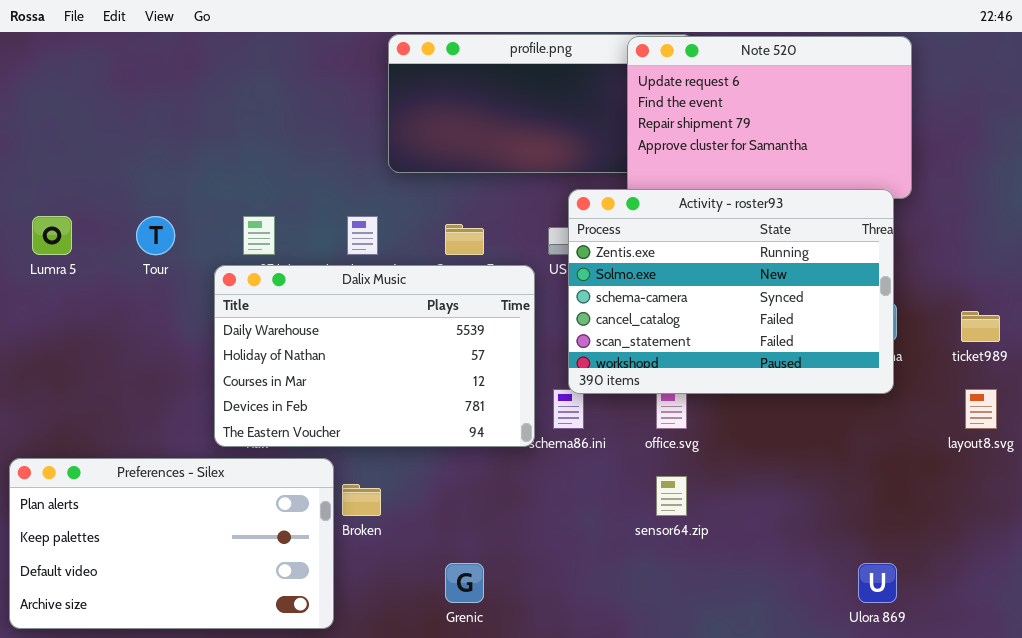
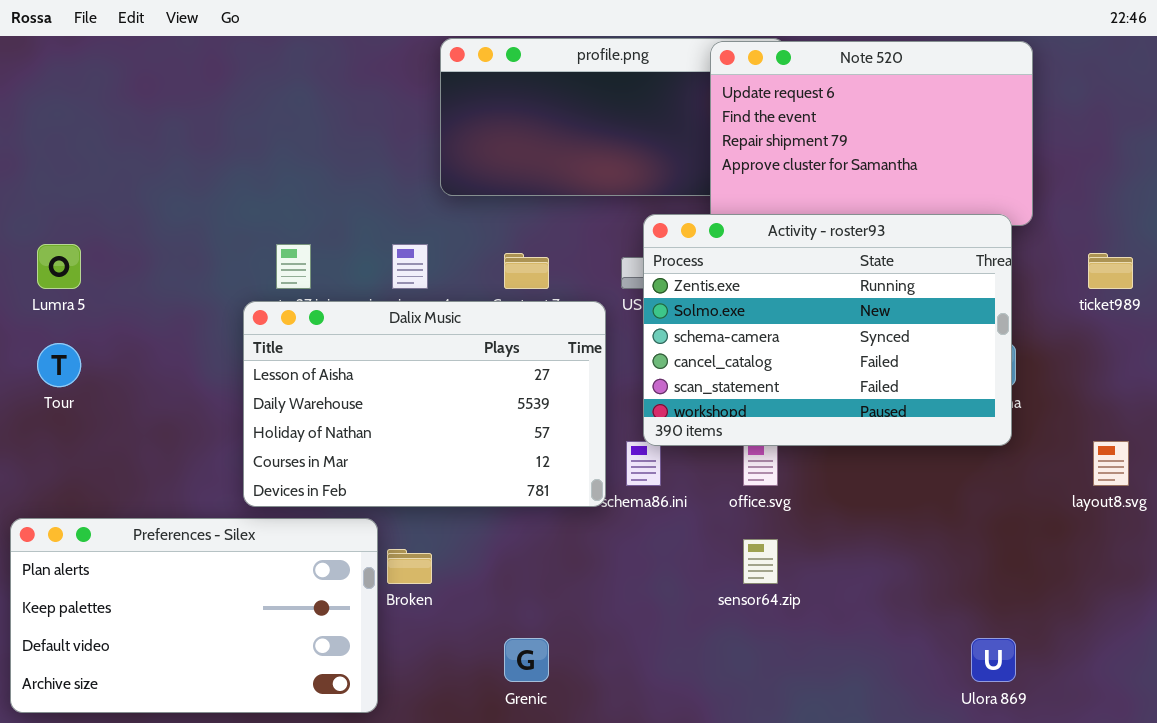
Tour: [136,216,175,255] -> [37,343,81,387], moved
Dalix Music: [214,265,535,447] -> [243,301,606,507], scrolled up 1 row
ticket989: [961,311,1000,342] -> [1088,253,1133,289], moved

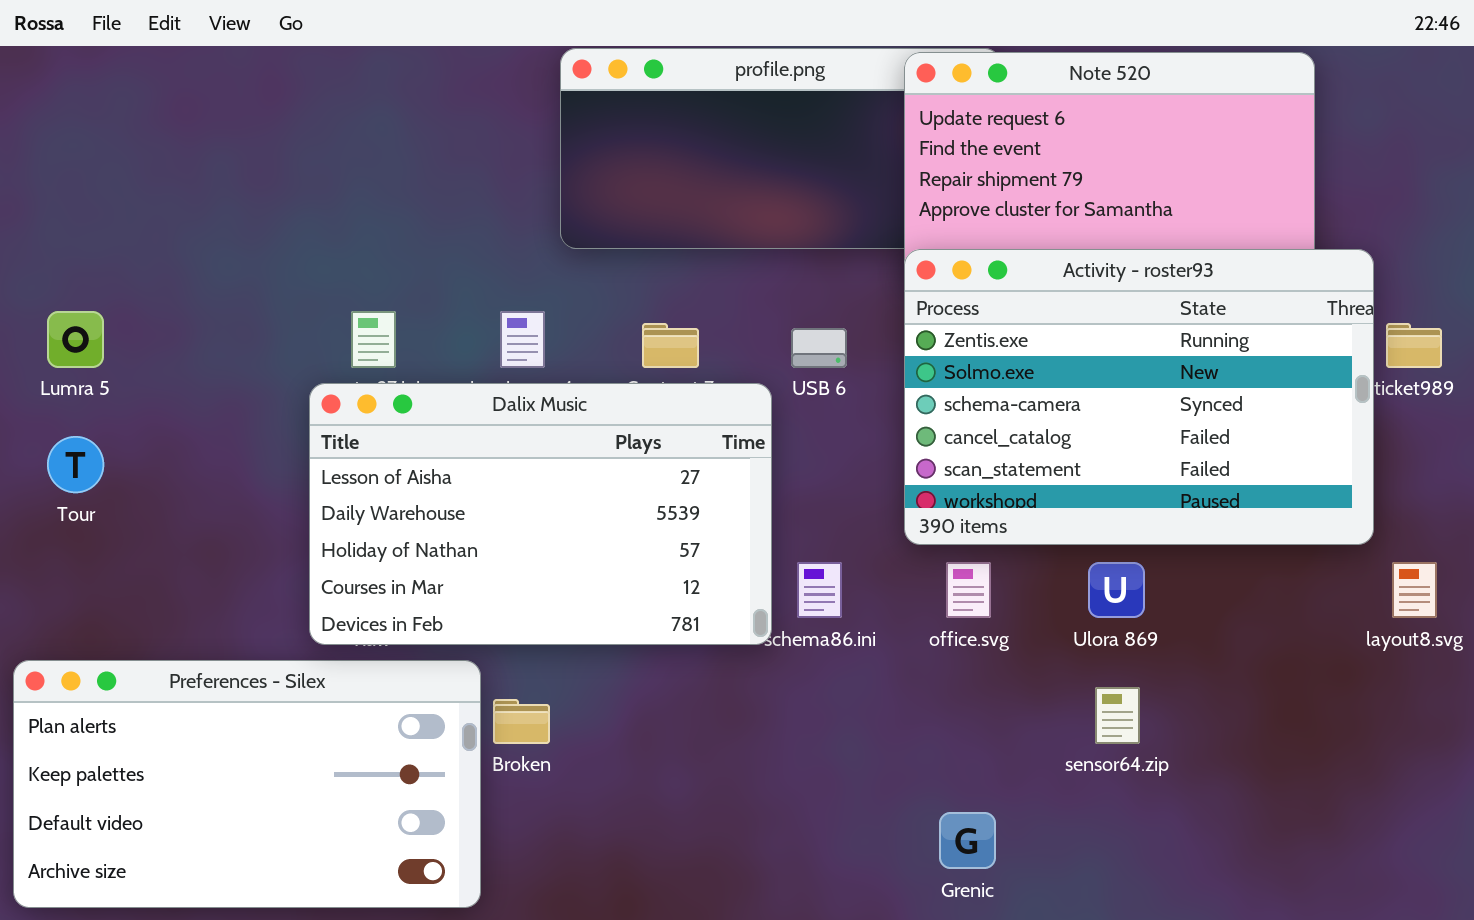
Activity - roster93: [643,214,1012,446] -> [904,249,1374,545], moved
sensor64.zip: [743,539,778,584] -> [1095,687,1140,744], moved
Grenic: [504,638,549,682] -> [939,812,996,869], moved
Ulora 869: [971,638,1016,682] -> [1088,562,1145,618], moved

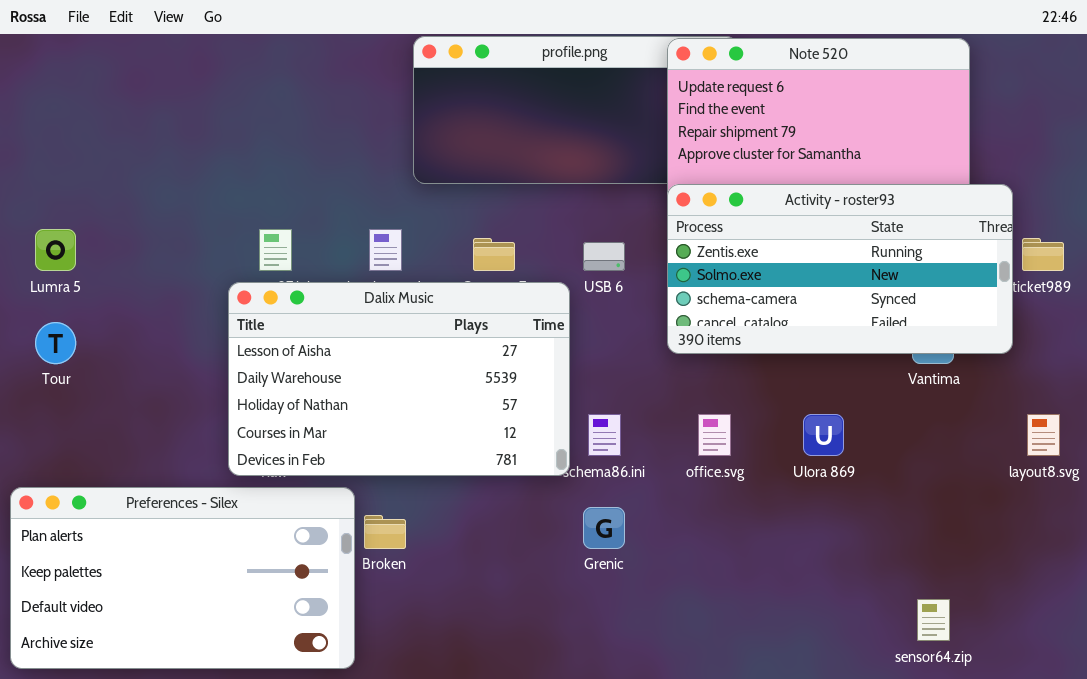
Activity - roster93: [904,249,1374,545] -> [667,184,1013,354], resized
sensor64.zip: [1095,687,1140,744] -> [917,599,950,641], moved
Grenic: [939,812,996,869] -> [583,507,625,549], moved

